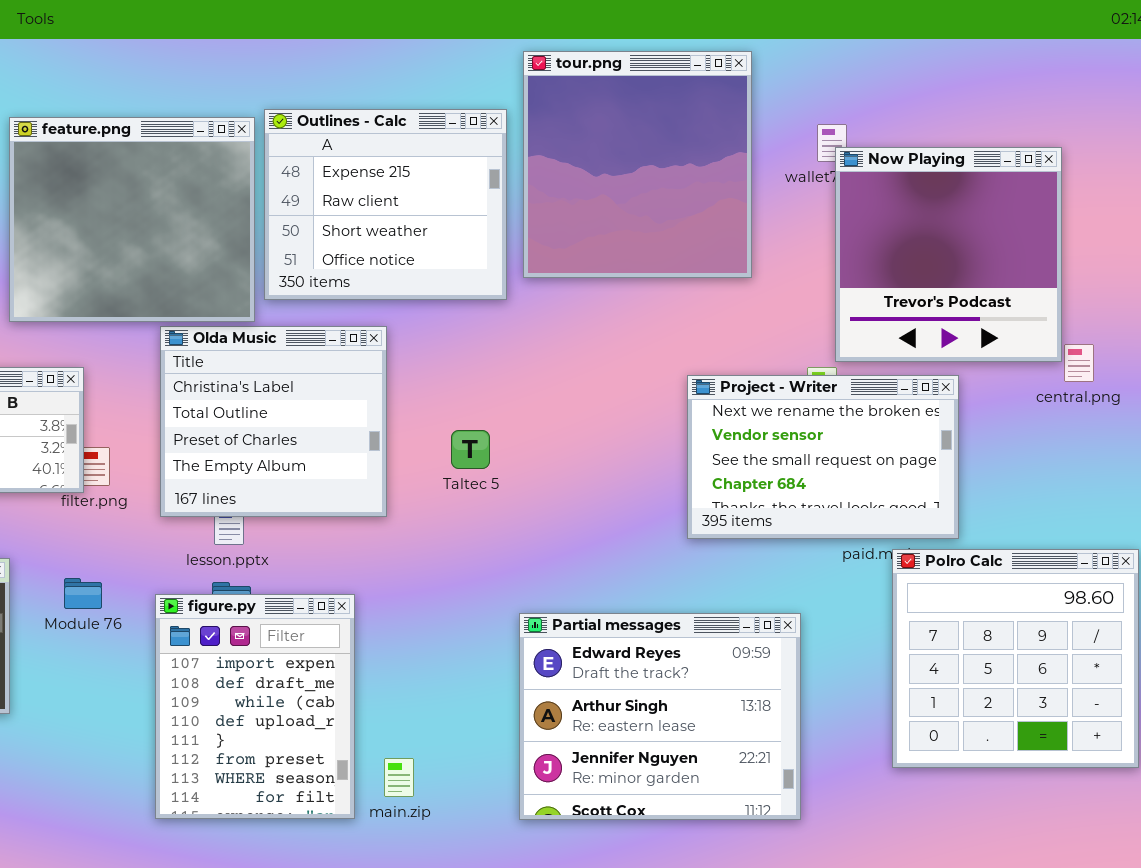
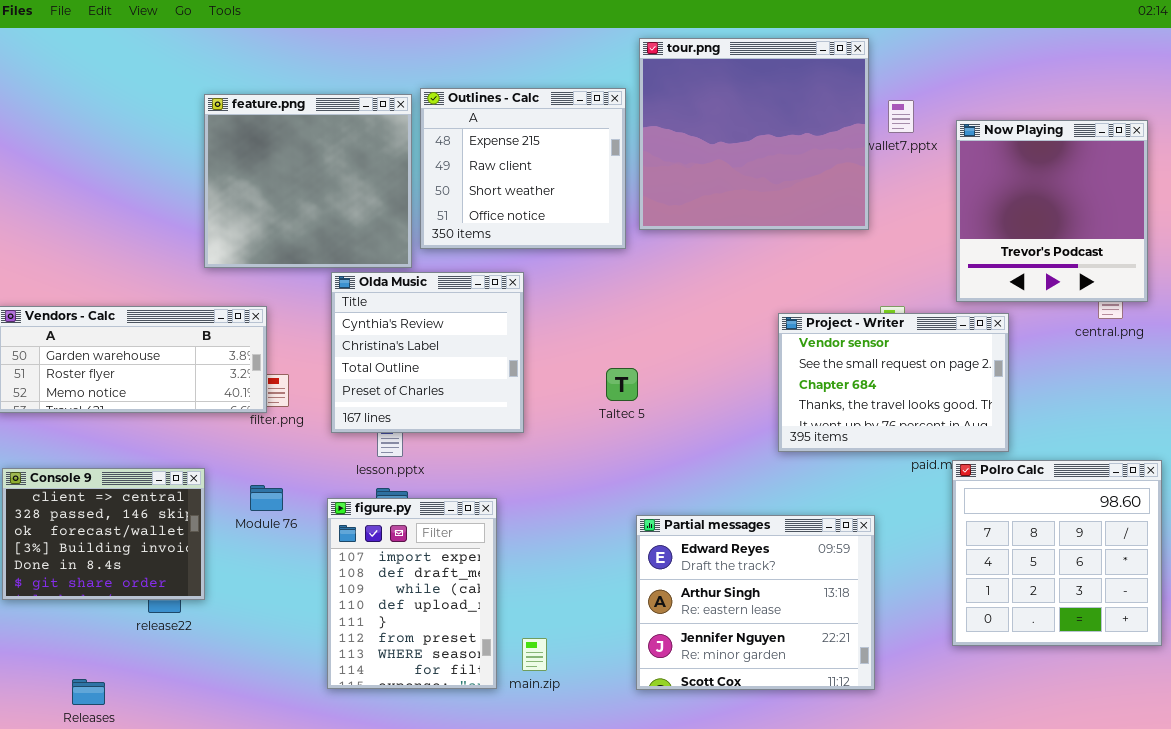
tour.png: [523,51,752,278] -> [639,38,869,230], resized
Now Playing: [835,147,1062,362] -> [956,120,1148,302], moved
Olda Music: [160,326,387,517] -> [331,272,524,433], scrolled up 1 row
Project - Writer: [687,375,959,539] -> [778,313,1009,452], scrolled down 1 row
Taltec 5: [451,430,490,469] -> [606,368,638,401], moved

